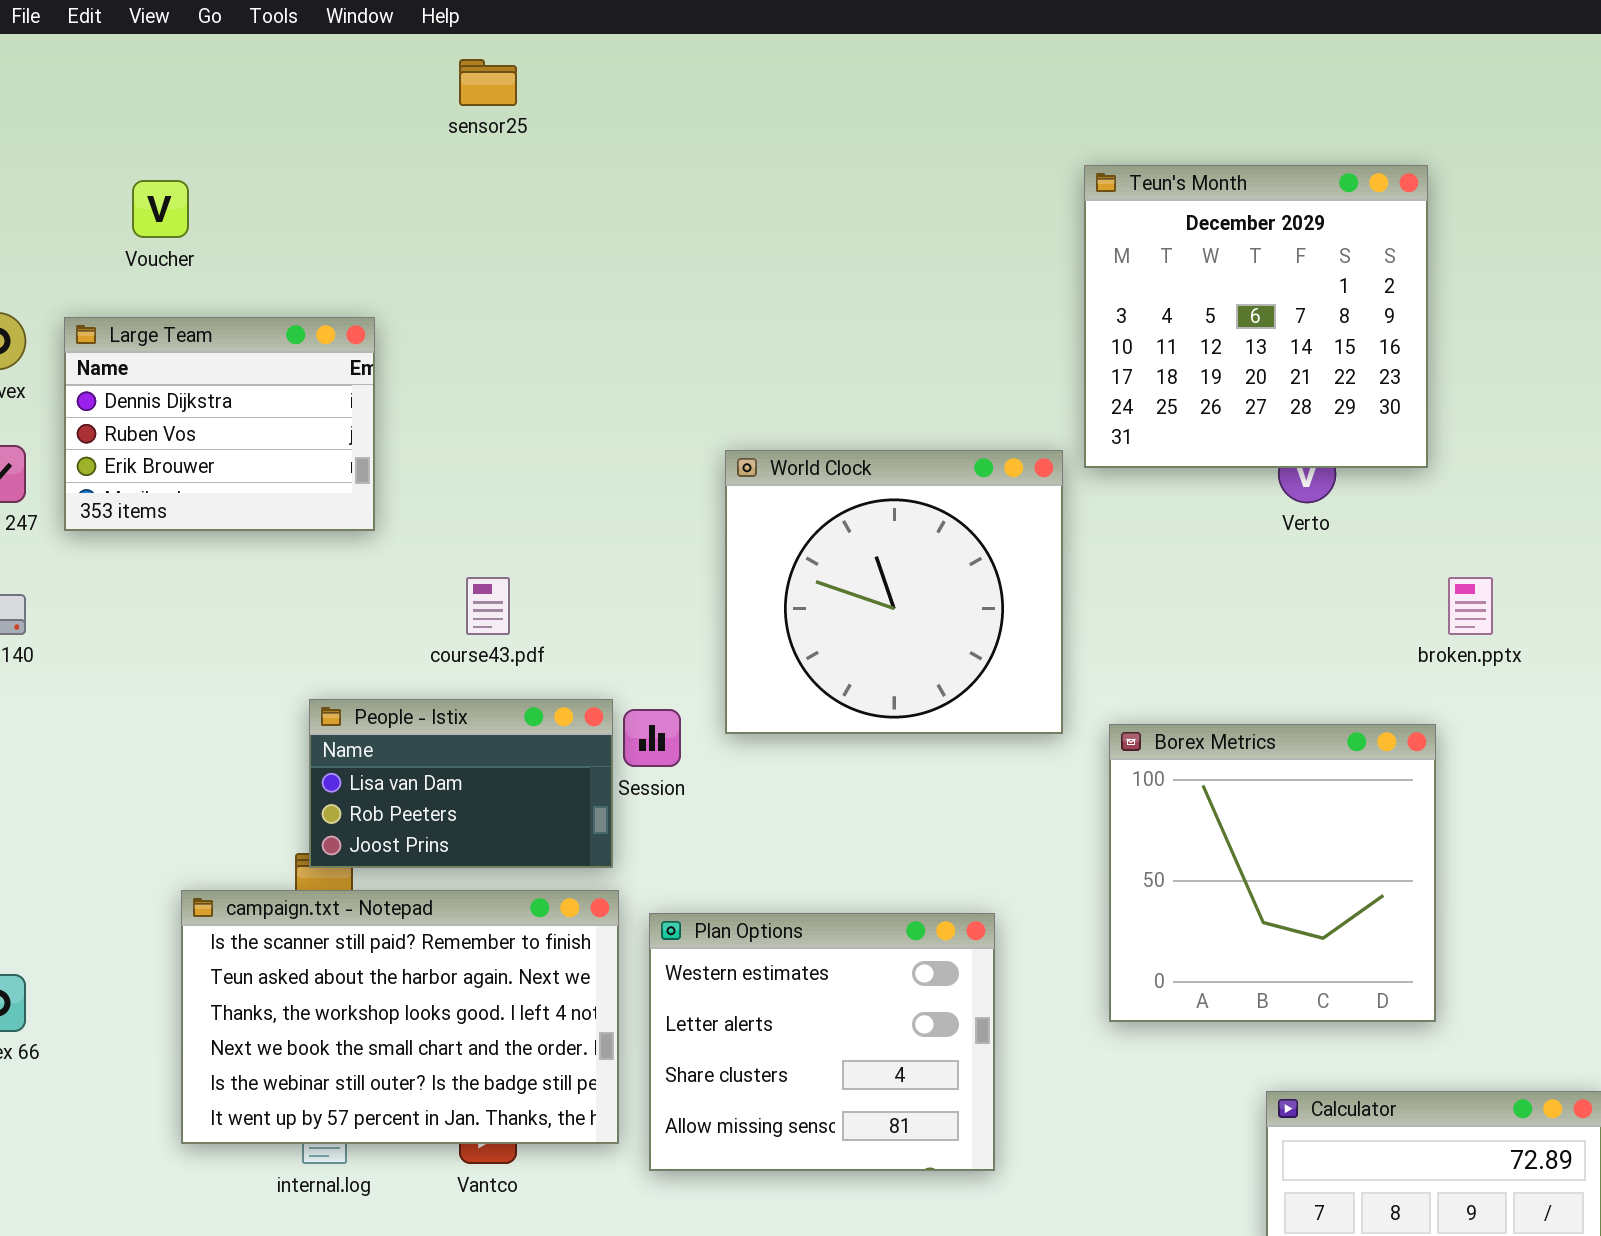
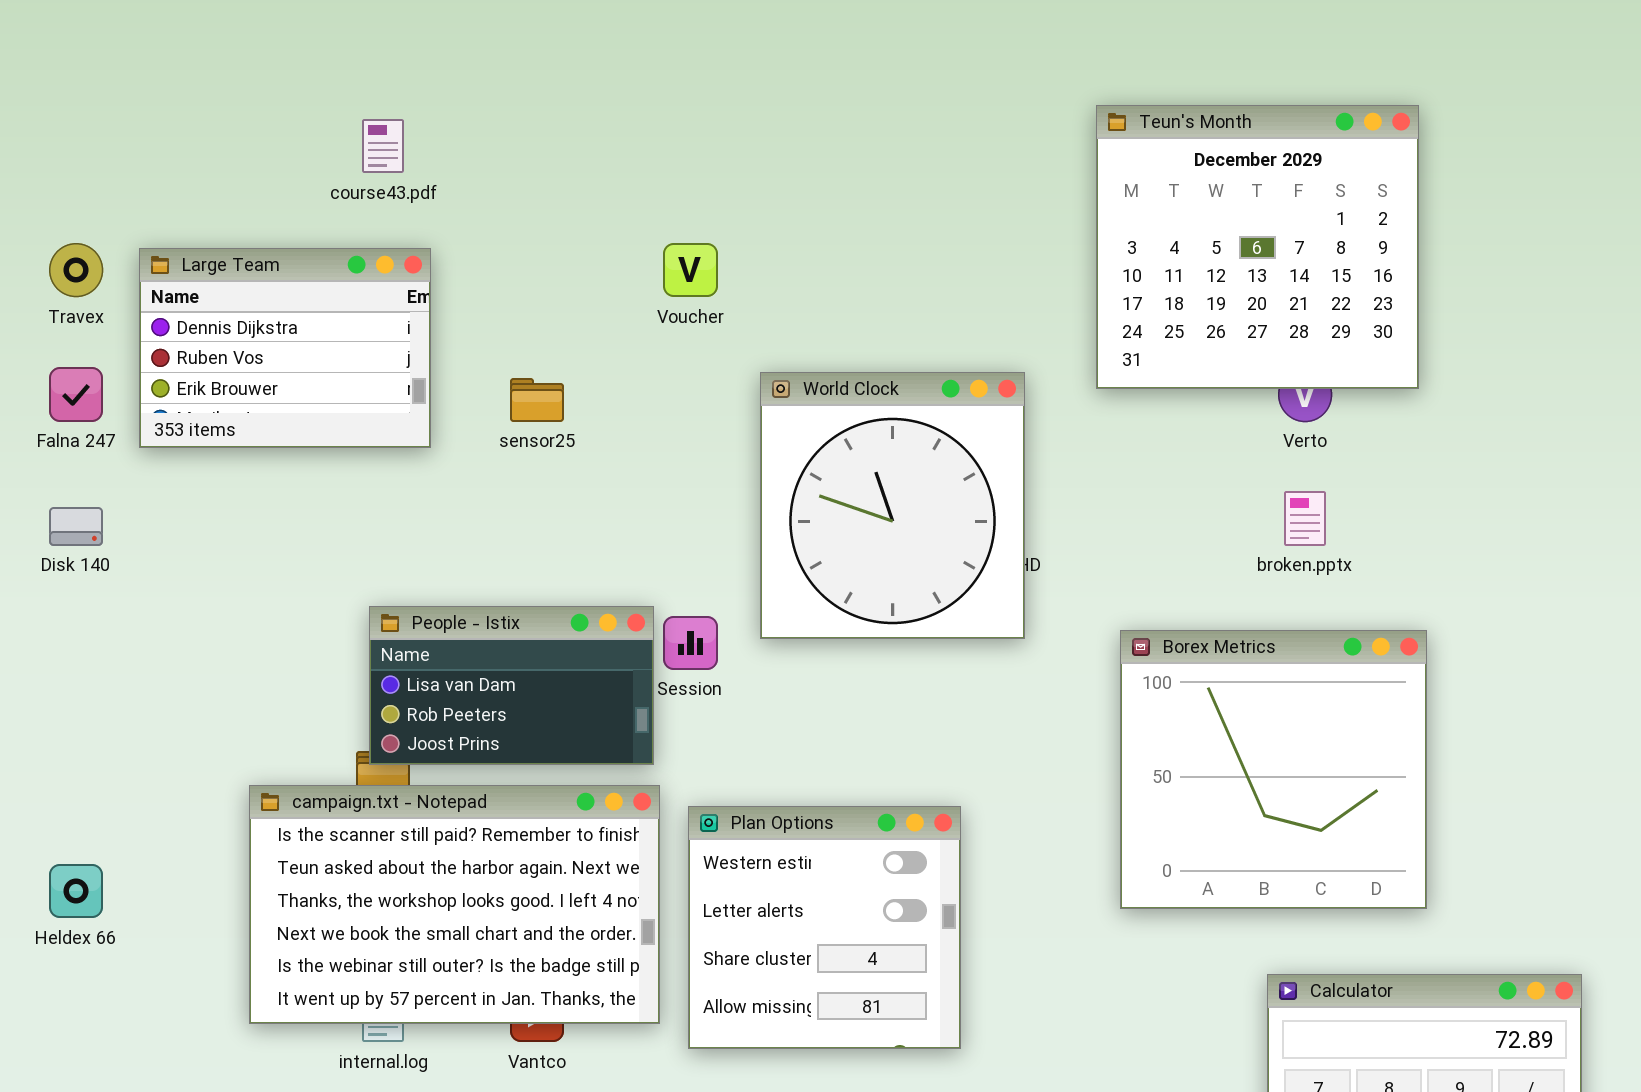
sensor25: [459,59,517,106] -> [510,378,564,422], moved
Voucher: [132,180,189,238] -> [663,243,718,297], moved
World Clock: [725,450,1063,734] -> [760,372,1025,639], resized
course43.pdf: [466,577,510,635] -> [362,119,404,173], moved
broken.pptx: [1448,577,1493,635] -> [1284,491,1326,546], moved
Plan Options: [649,913,995,1171] -> [688,806,961,1049], resized

